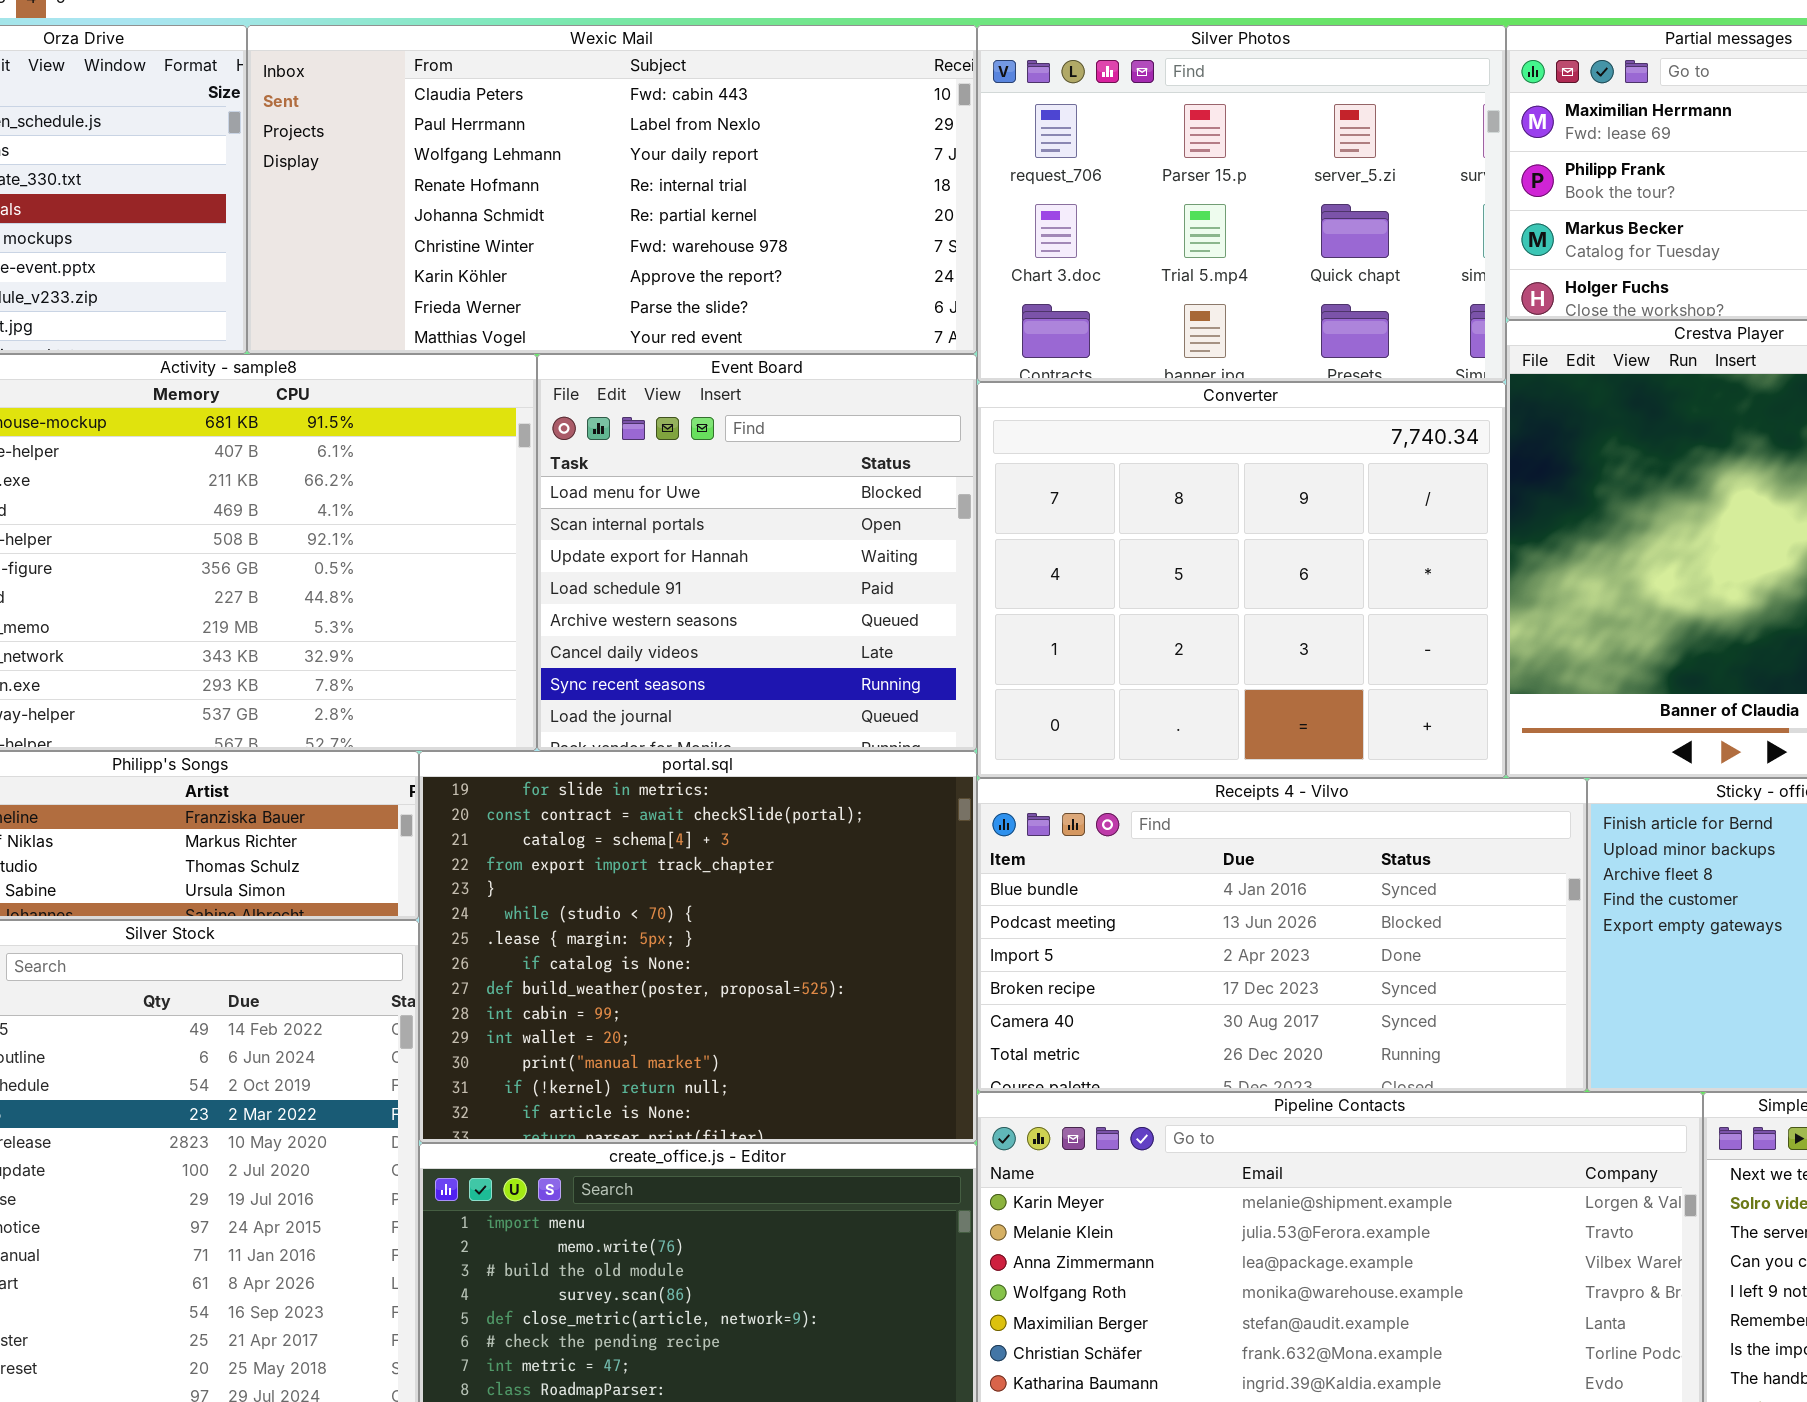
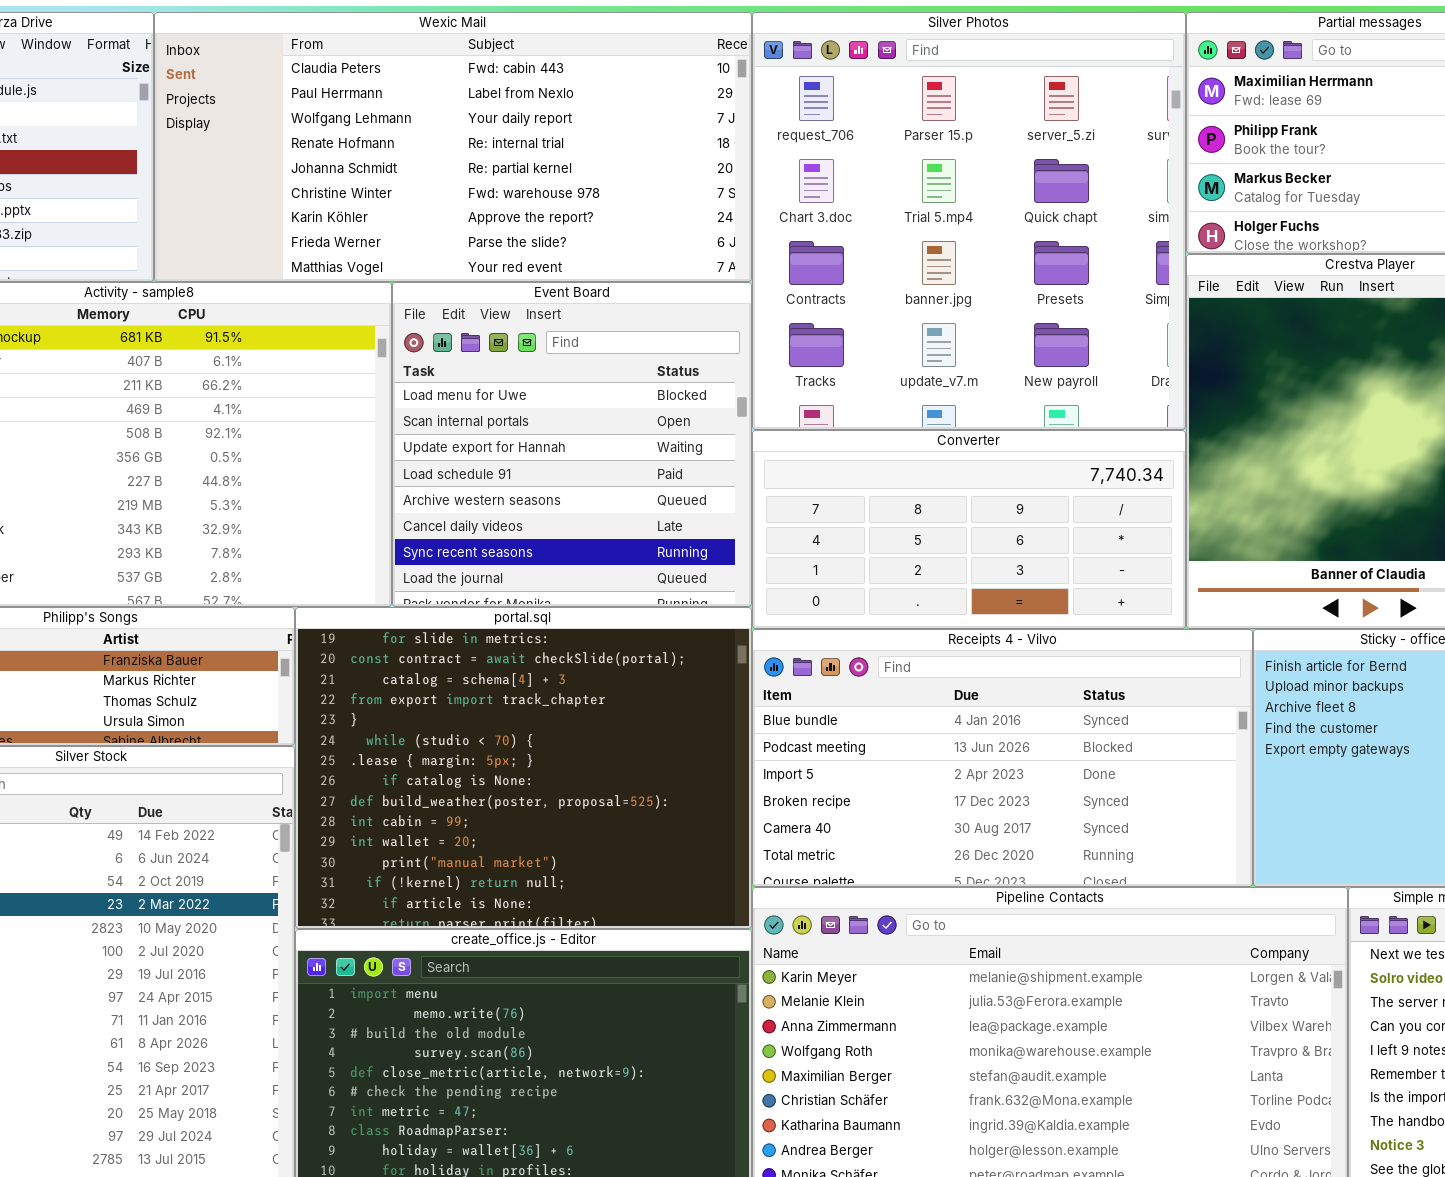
Silver Photos: [977,25,1506,382] -> [752,12,1186,430], resized
Converter: [977,382,1506,778] -> [752,430,1186,629], resized

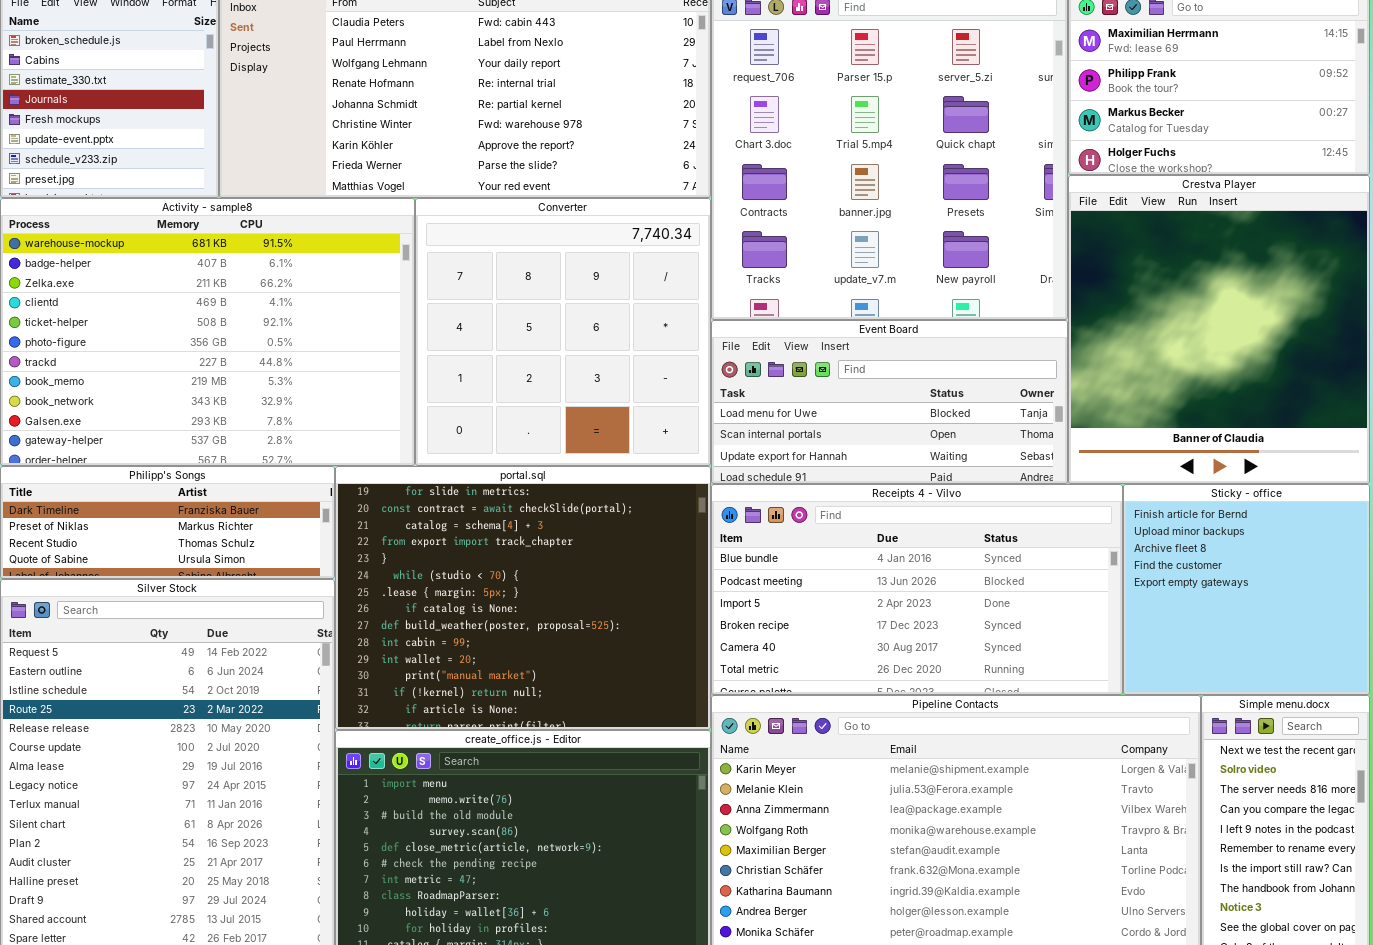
Event Board: [392,282,752,607] -> [711,320,1068,484], moved, resized
Converter: [752,430,1186,629] -> [415,198,711,466], moved, resized

